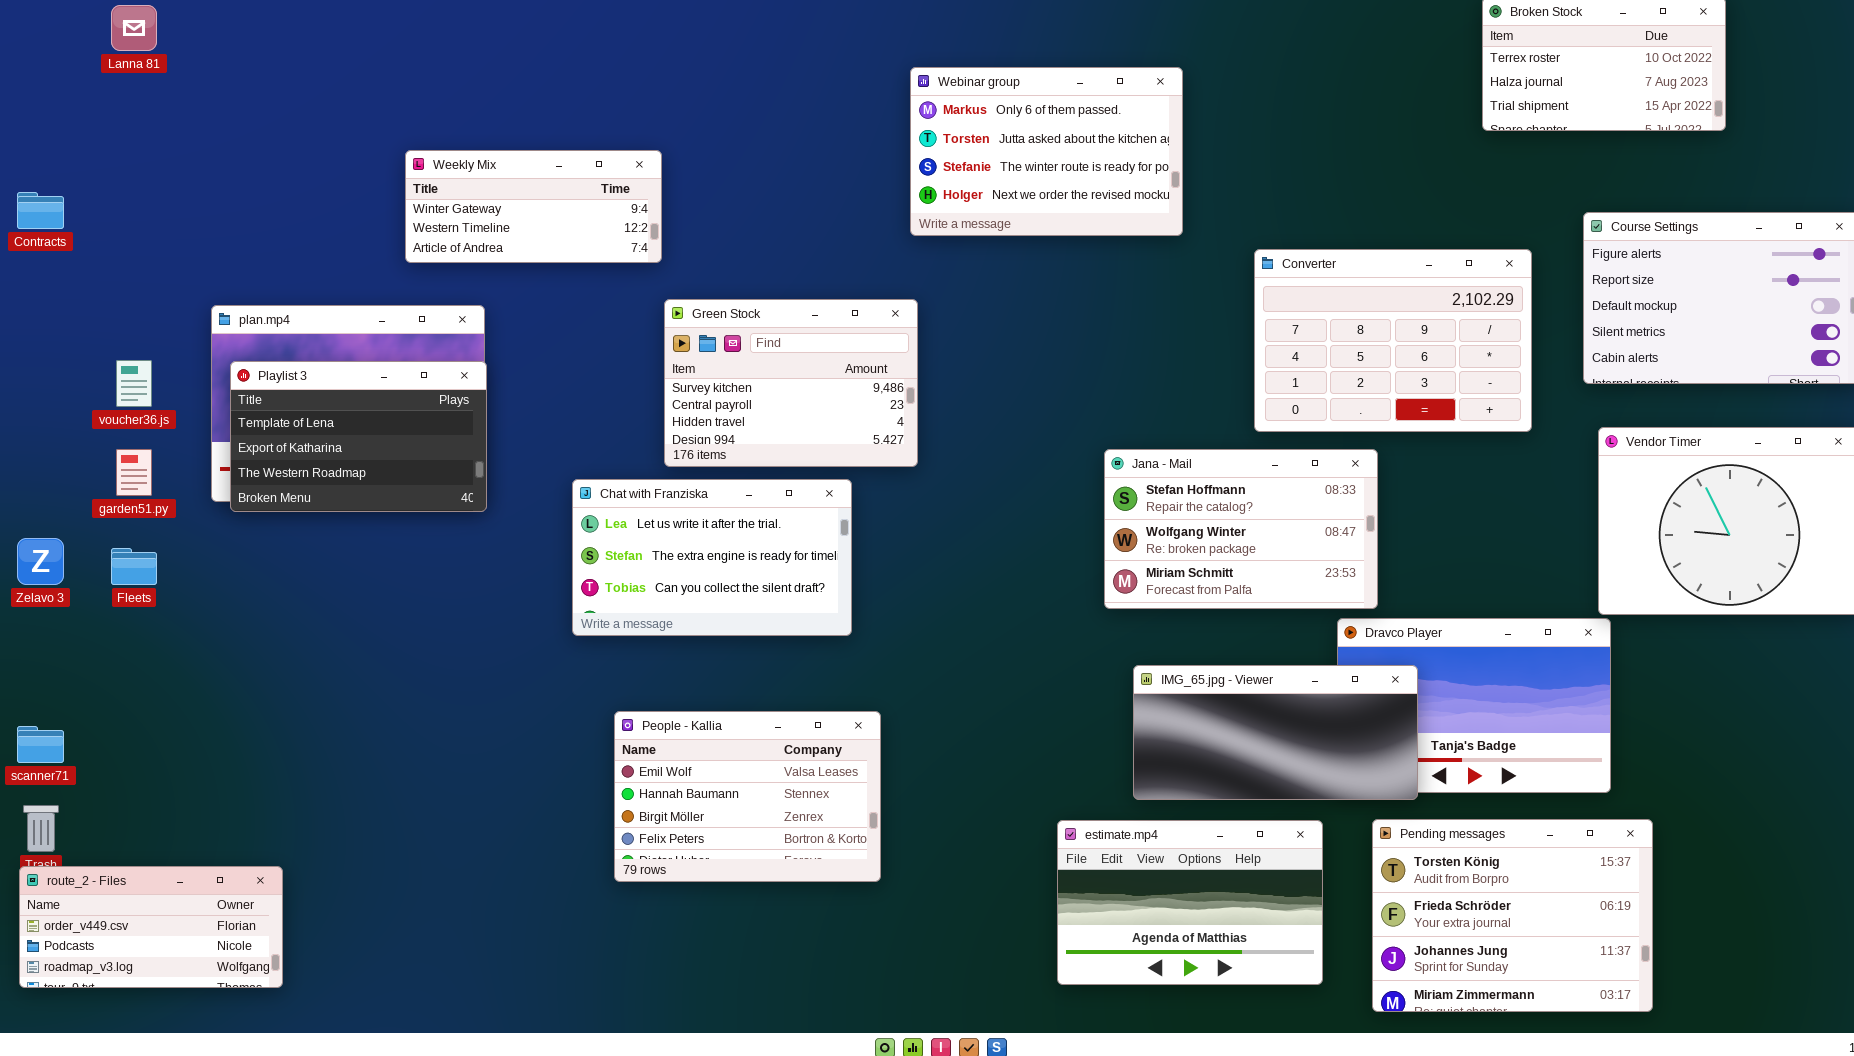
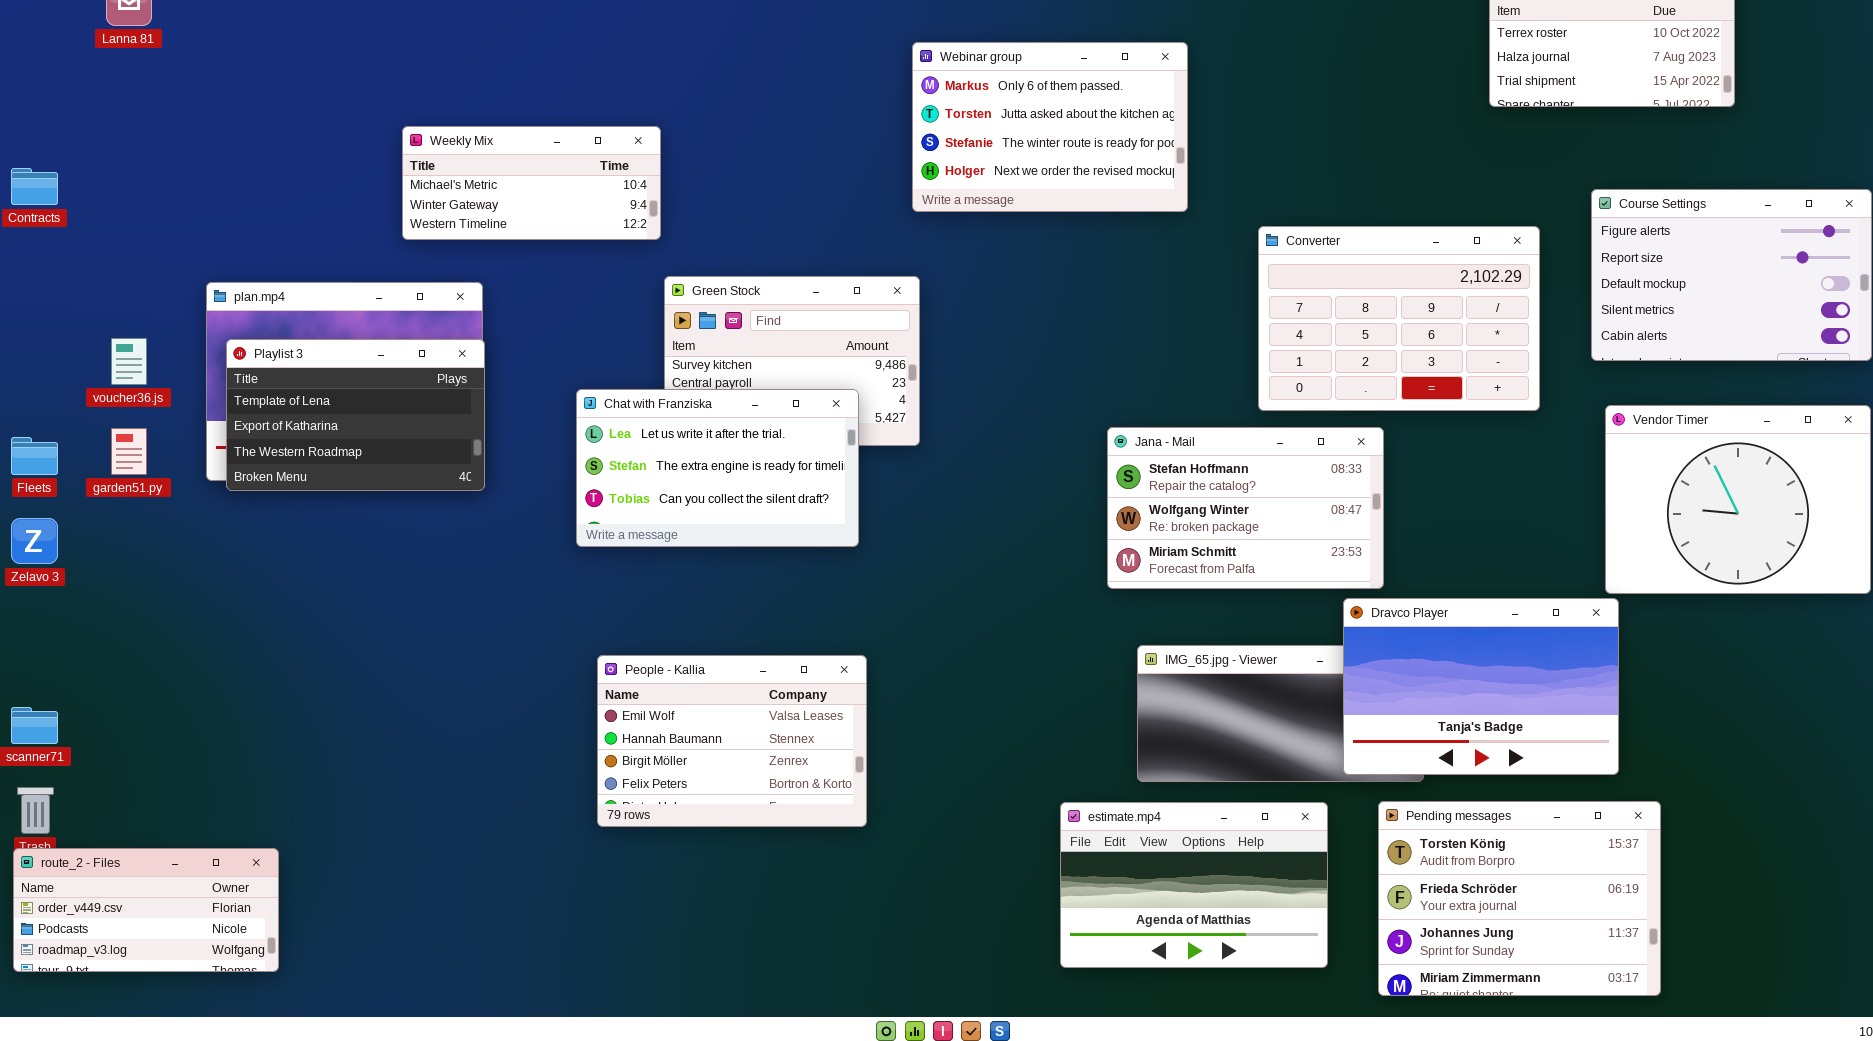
Weekly Mix: [405,150,662,263] -> [402,126,661,240], scrolled up 1 row
Chat with Franziska: [572,479,852,636] -> [576,389,859,547], moved
Fleets: [111,548,157,585] -> [11,437,58,475], moved
Dravco Player: [1337,618,1611,793] -> [1343,598,1619,775], raised
People - Kallia: [614,711,881,882] -> [597,655,867,827], moved

